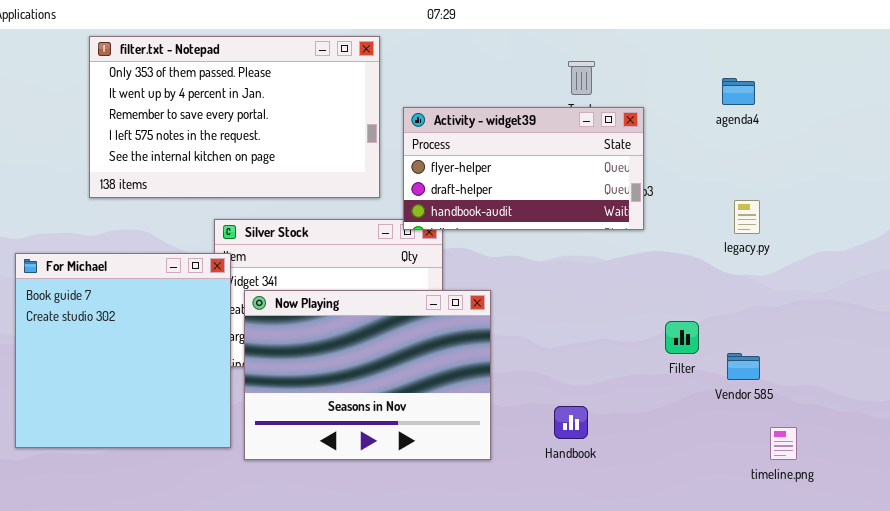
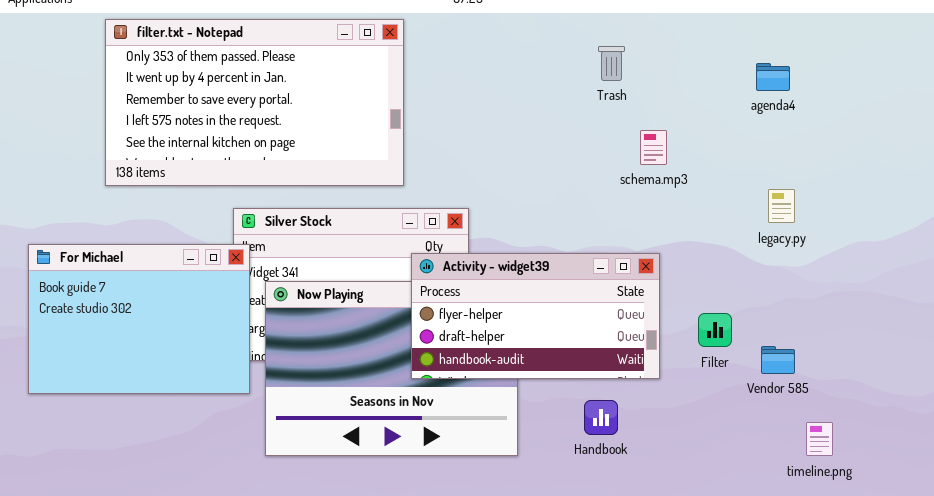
Activity - widget39: [403,107,644,230] -> [411,253,660,379], moved
For Michael: [15,253,231,448] -> [28,244,250,394], resized

